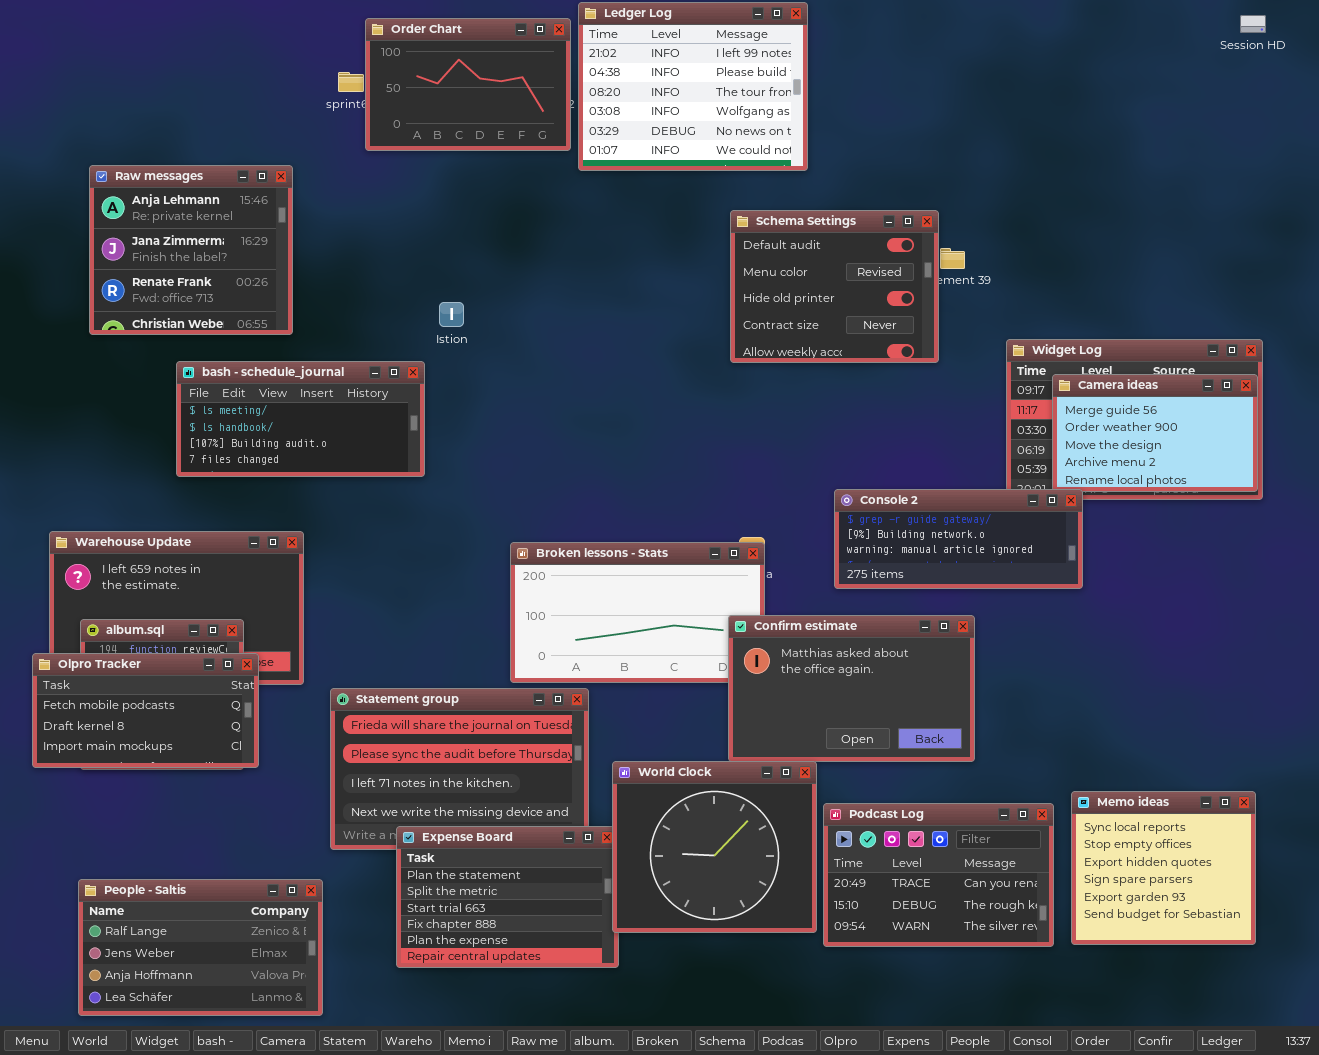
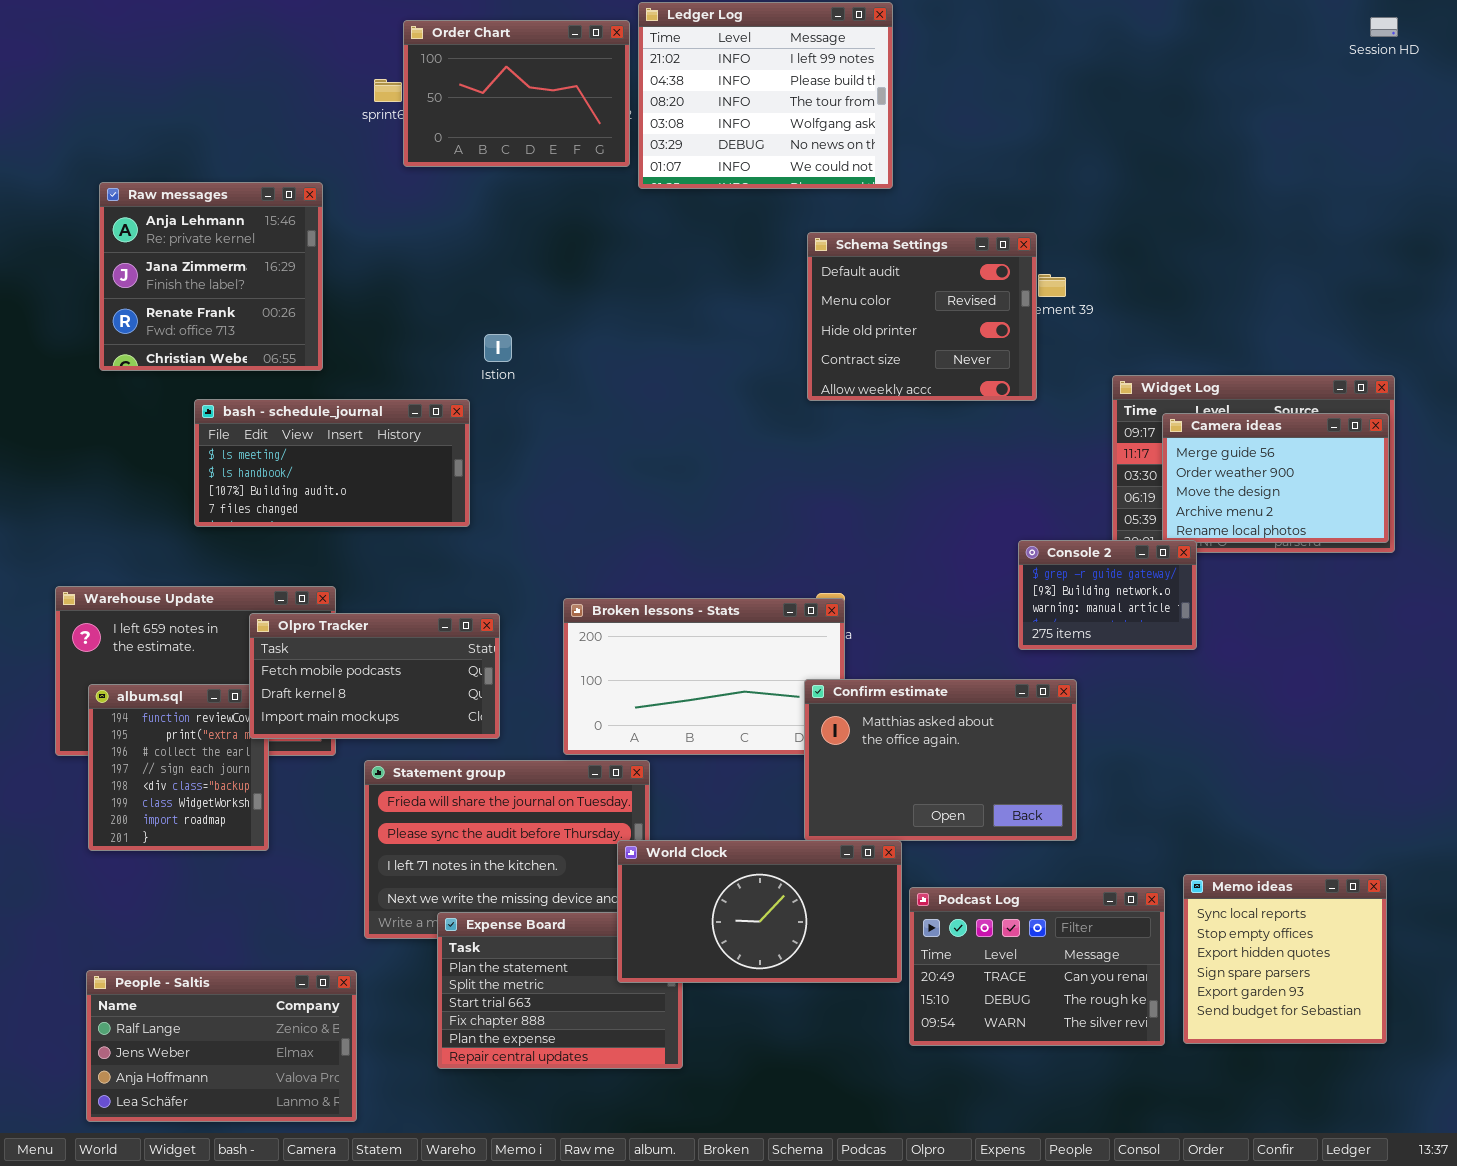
Console 2: [834,489,1083,589] -> [1018,540,1197,650], resized
Olpro Tracker: [32,653,259,768] -> [249,613,500,739], moved
World Clock: [612,761,817,933] -> [617,840,902,983], resized

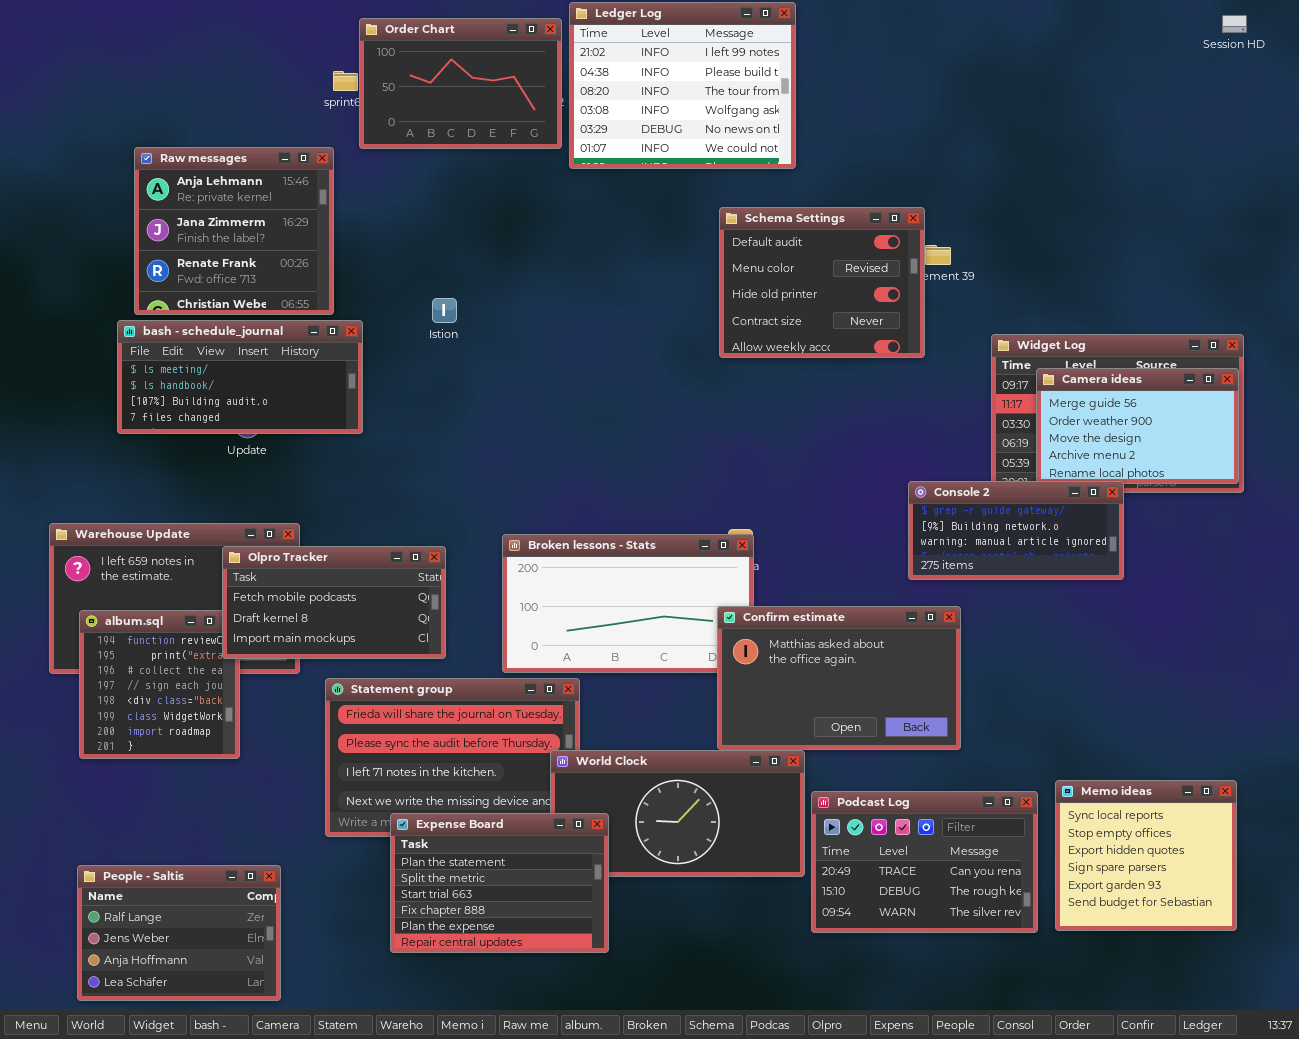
Raw messages: [99,182,323,371] -> [134,147,334,315], moved
bash - schedule_journal: [194,399,470,527] -> [117,320,363,434], moved
Console 2: [1018,540,1197,650] -> [908,481,1124,580], resized
Expense Board: [437,912,683,1069] -> [390,813,609,953], raised
People - Saltis: [86,970,357,1122] -> [77,865,281,1001], resized

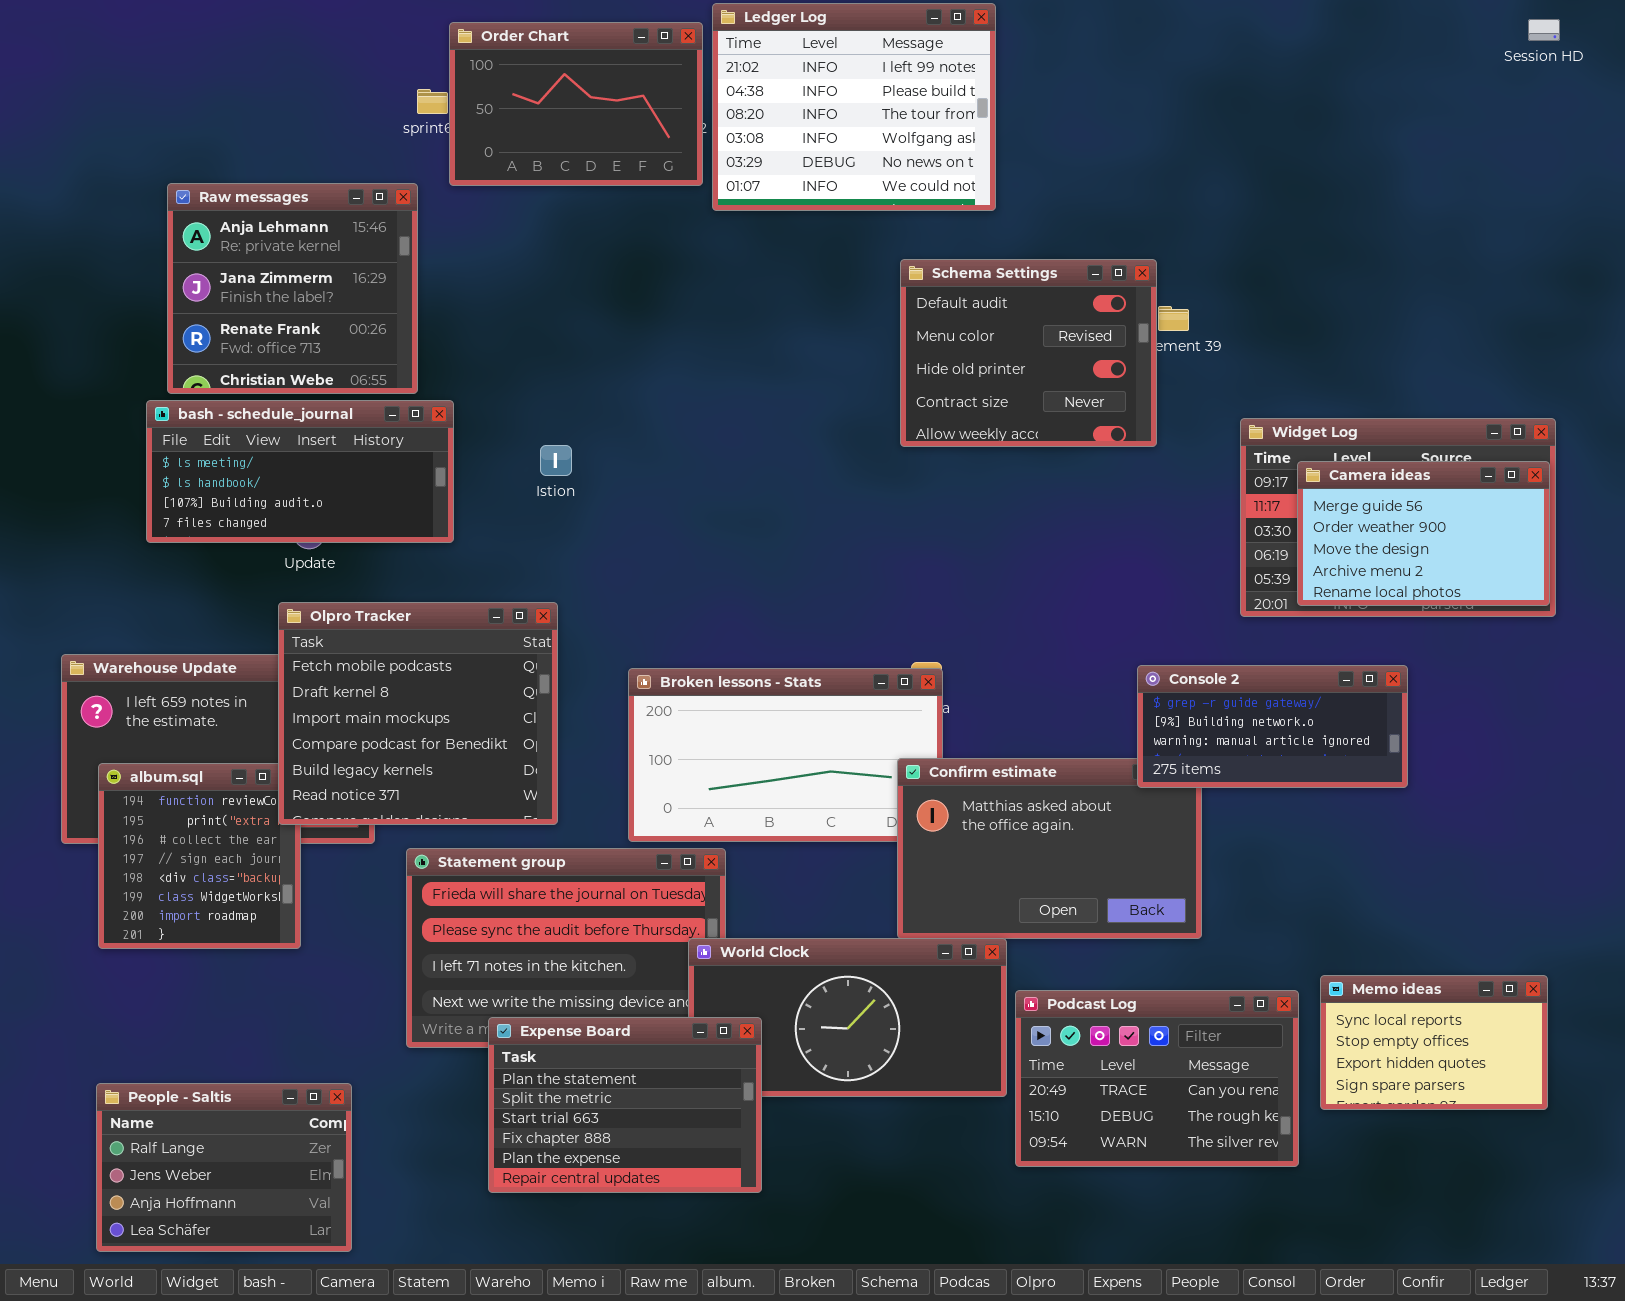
Istion: [432,298,457,323] -> [540,445,572,476], moved
Console 2: [908,481,1124,580] -> [1137,665,1408,788], moved
Olpro Tracker: [222,546,446,659] -> [278,602,558,825], resized
Memo ideas: [1055,780,1237,931] -> [1320,975,1548,1110], resized

